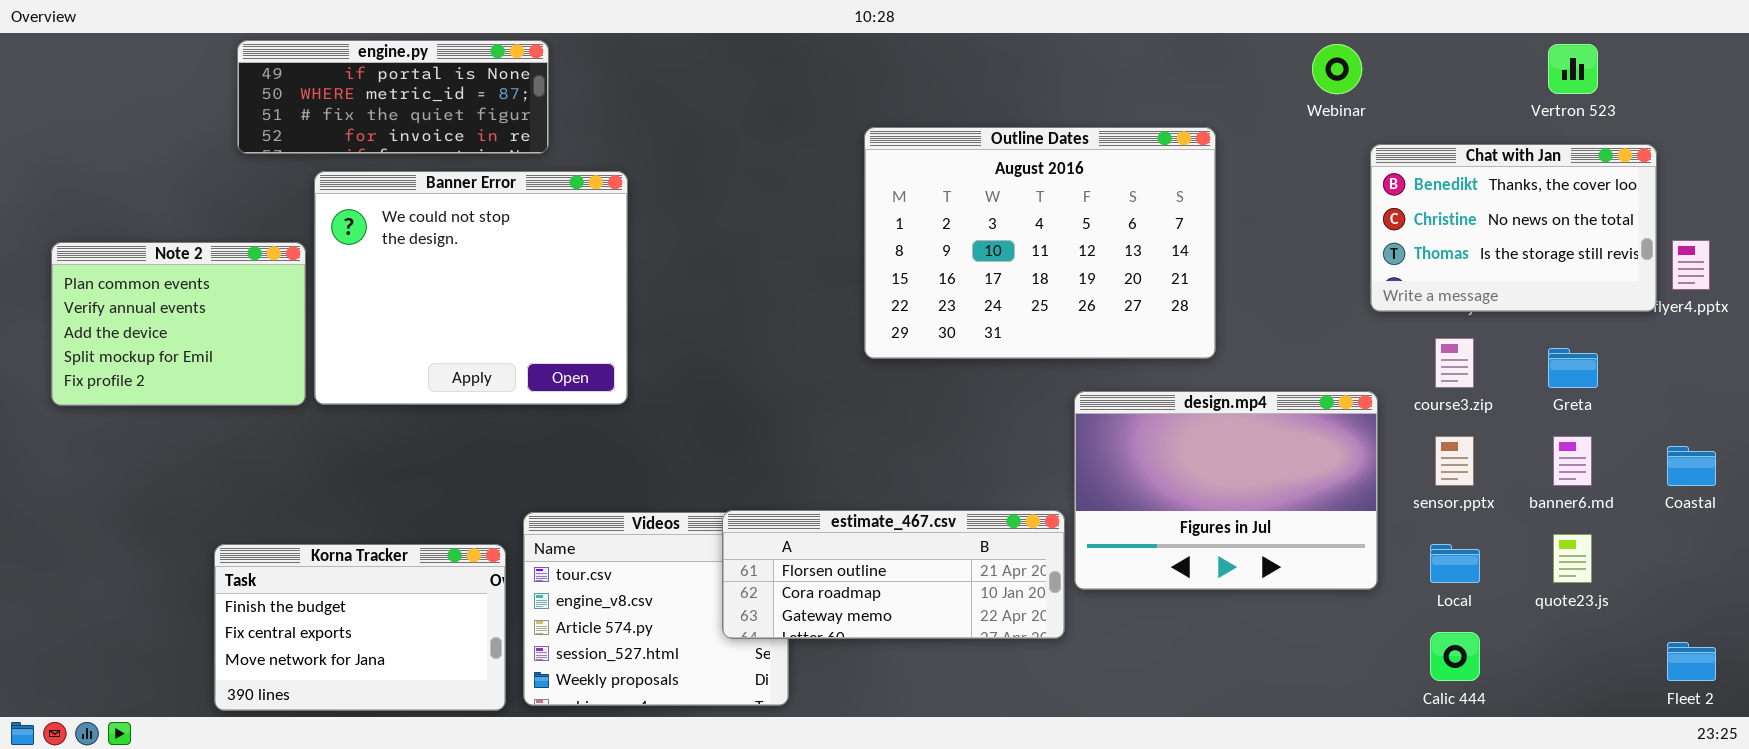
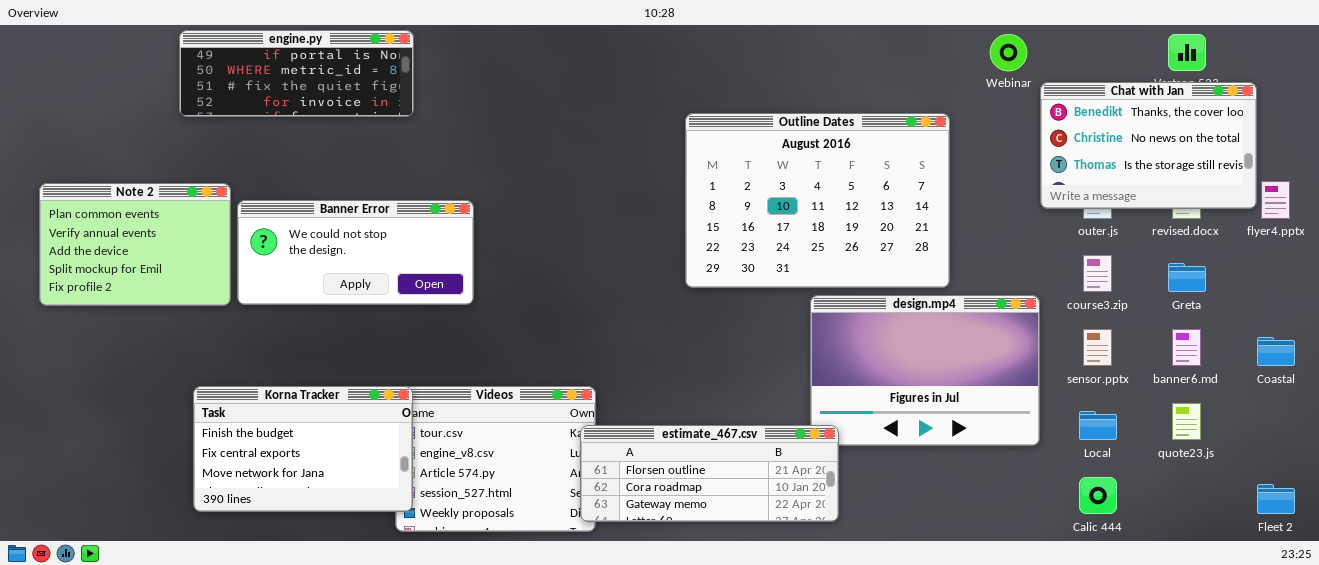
Outline Dates: [864,127,1216,359] -> [685,113,950,288], moved
Chat with Jan: [1370,144,1657,312] -> [1040,82,1257,209], moved
Banner Error: [314,171,628,405] -> [237,200,474,305], resized
estimate_467.csv: [722,510,1065,639] -> [580,425,839,522], moved
Korna Tracker: [214,544,506,711] -> [193,386,413,512], moved

